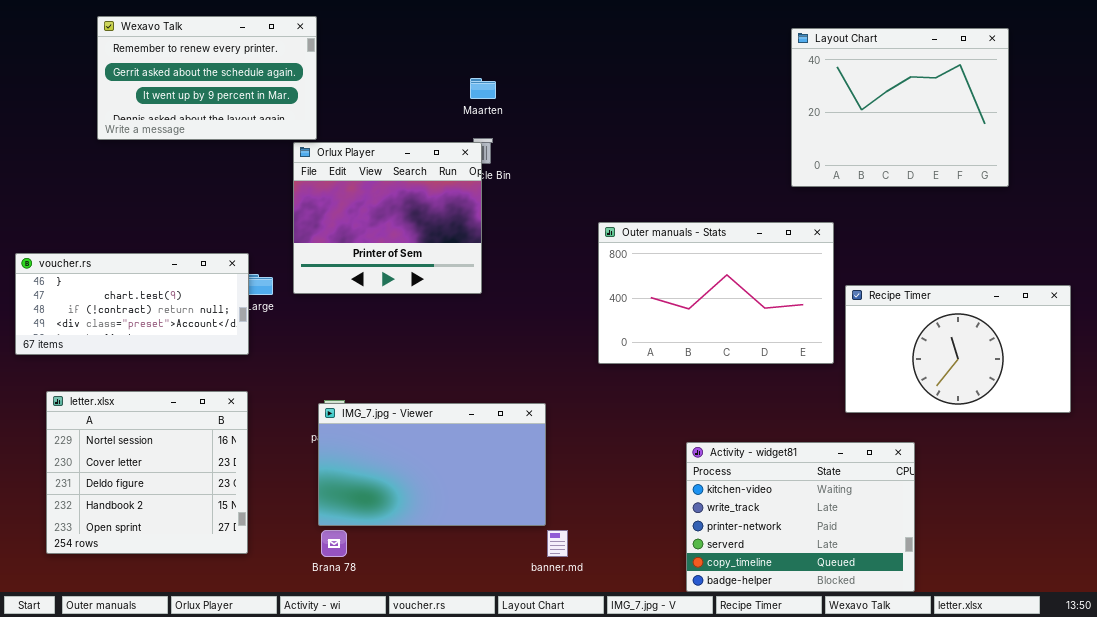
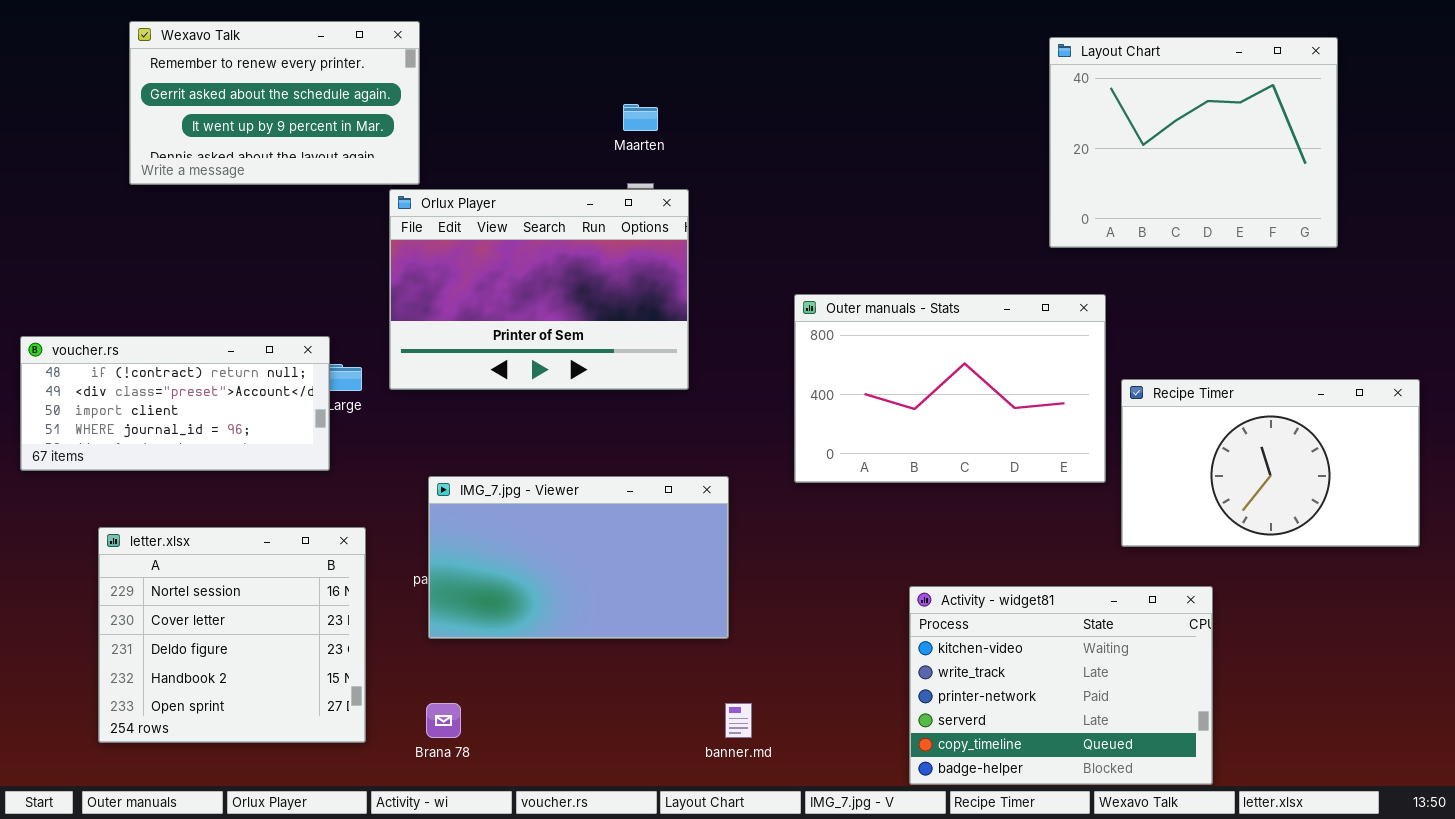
Orlux Player: [293,142,482,294] -> [389,189,689,390], resized
voucher.rs: [15,253,249,355] -> [20,336,330,471], scrolled down 2 rows
letter.xlsx: [46,391,248,554] -> [98,527,366,743], moved
IMG_7.jpg - Viewer: [318,403,546,526] -> [428,476,729,639], moved

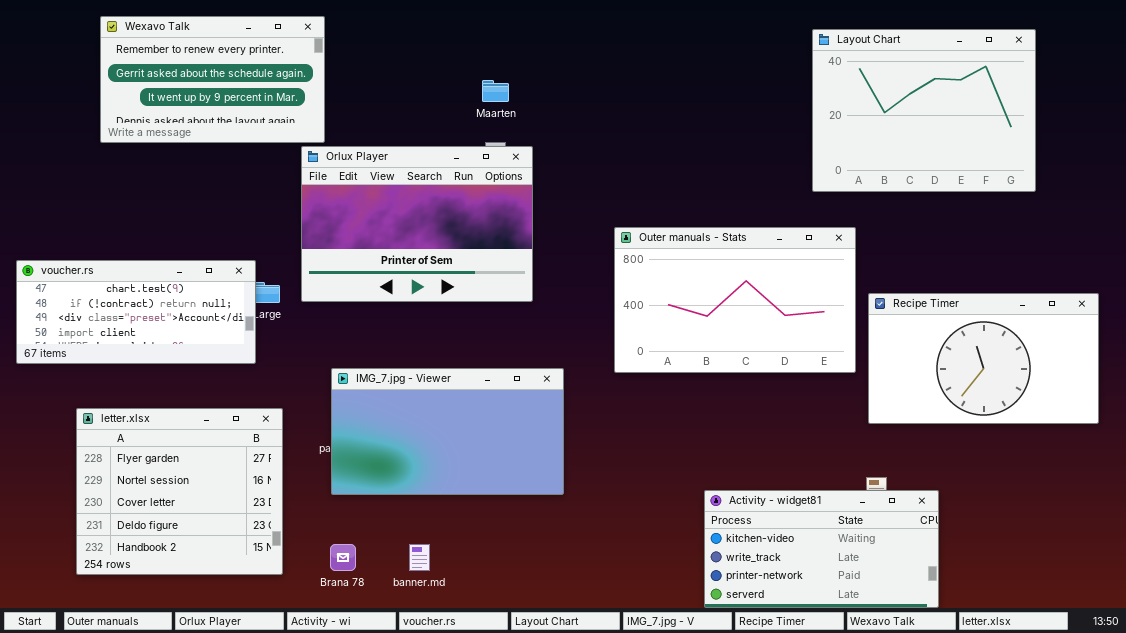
voucher.rs: [20,336,330,471] -> [16,260,256,364], scrolled up 1 row
letter.xlsx: [98,527,366,743] -> [76,408,283,575], scrolled up 1 row
Activity - widget81: [909,586,1213,785] -> [704,490,939,608], resized
banner.md: [725,703,752,738] -> [409,544,430,571], moved

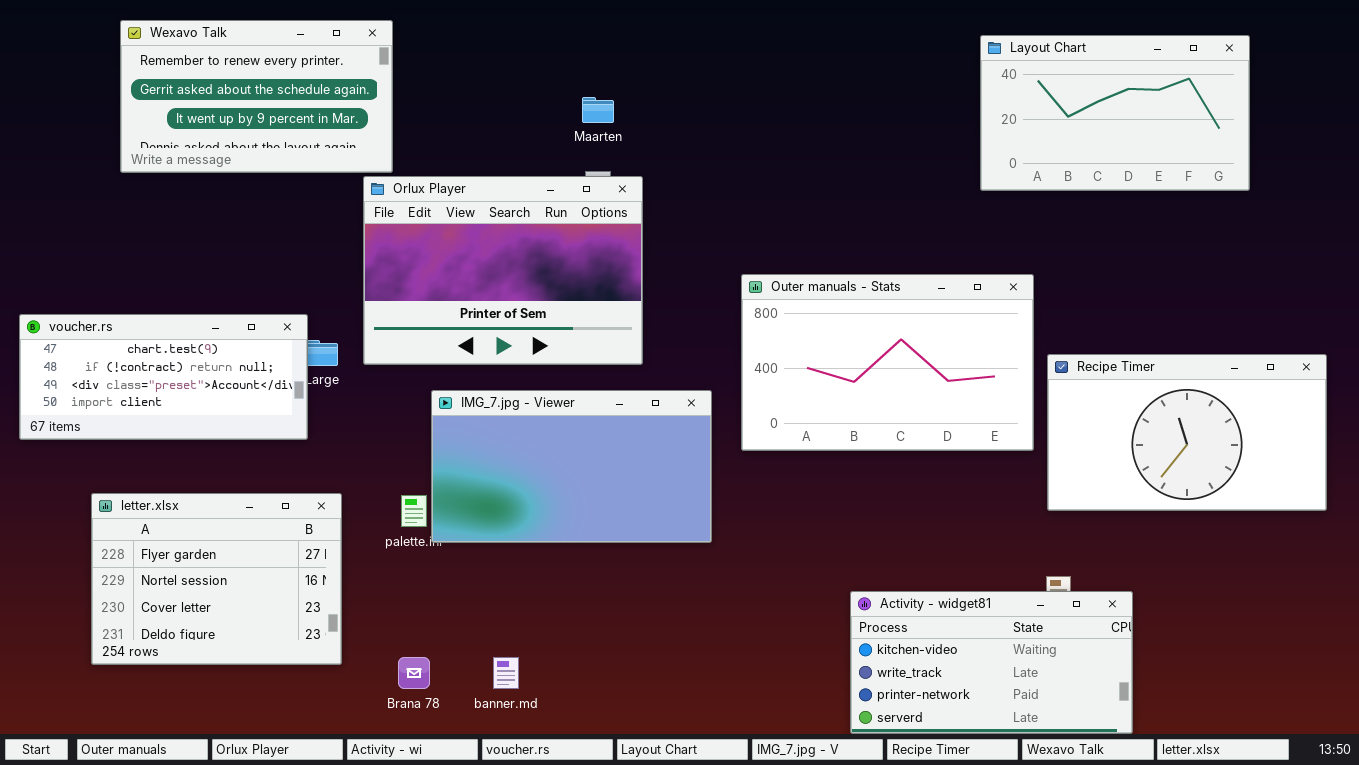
Layout Chart: [812,29,1036,192] -> [980,35,1250,191], resized
IMG_7.jpg - Viewer: [331,368,564,495] -> [431,390,712,543], moved
letter.xlsx: [76,408,283,575] -> [91,493,342,665], resized

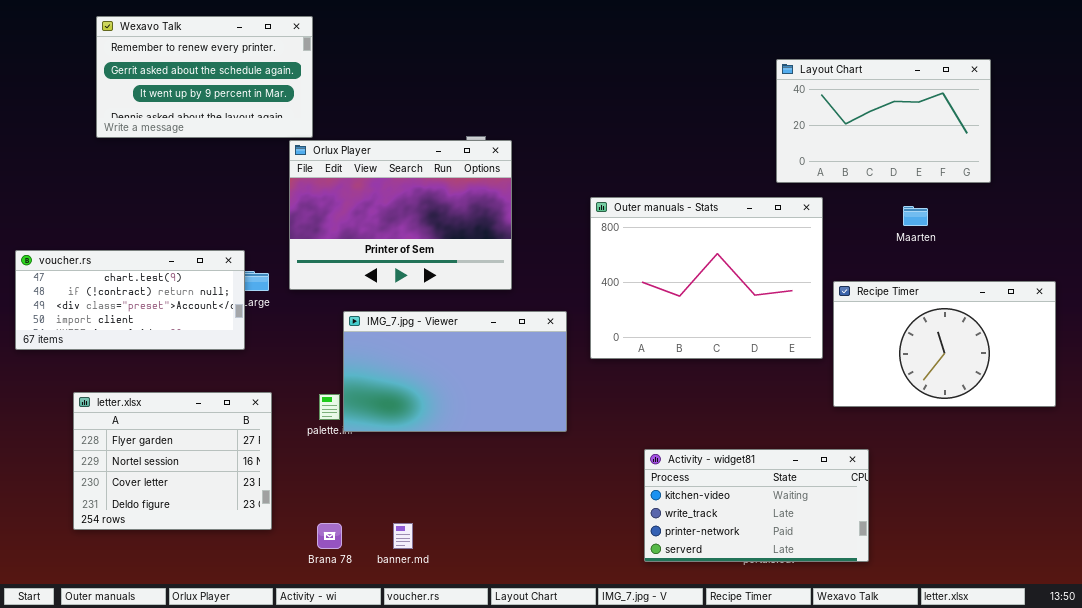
Layout Chart: [980,35,1250,191] -> [776,59,991,183], moved
Maarten: [582,97,614,123] -> [903,206,928,226], moved
Outer manuals - Stats: [741,274,1034,451] -> [590,197,823,359], resized
Activity - widget81: [850,591,1133,734] -> [644,449,869,562], moved

